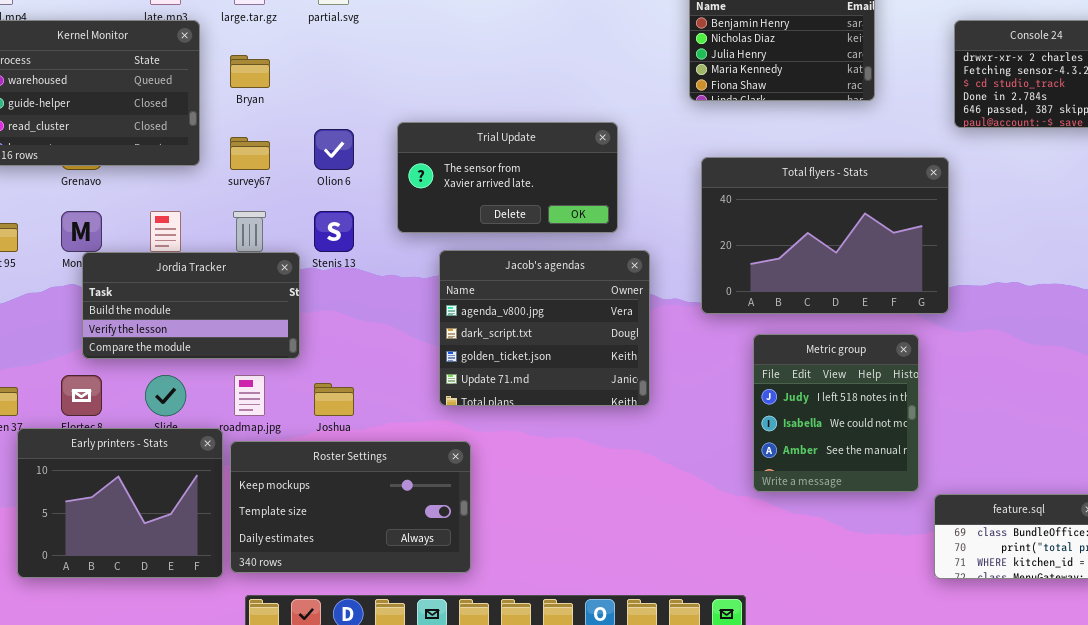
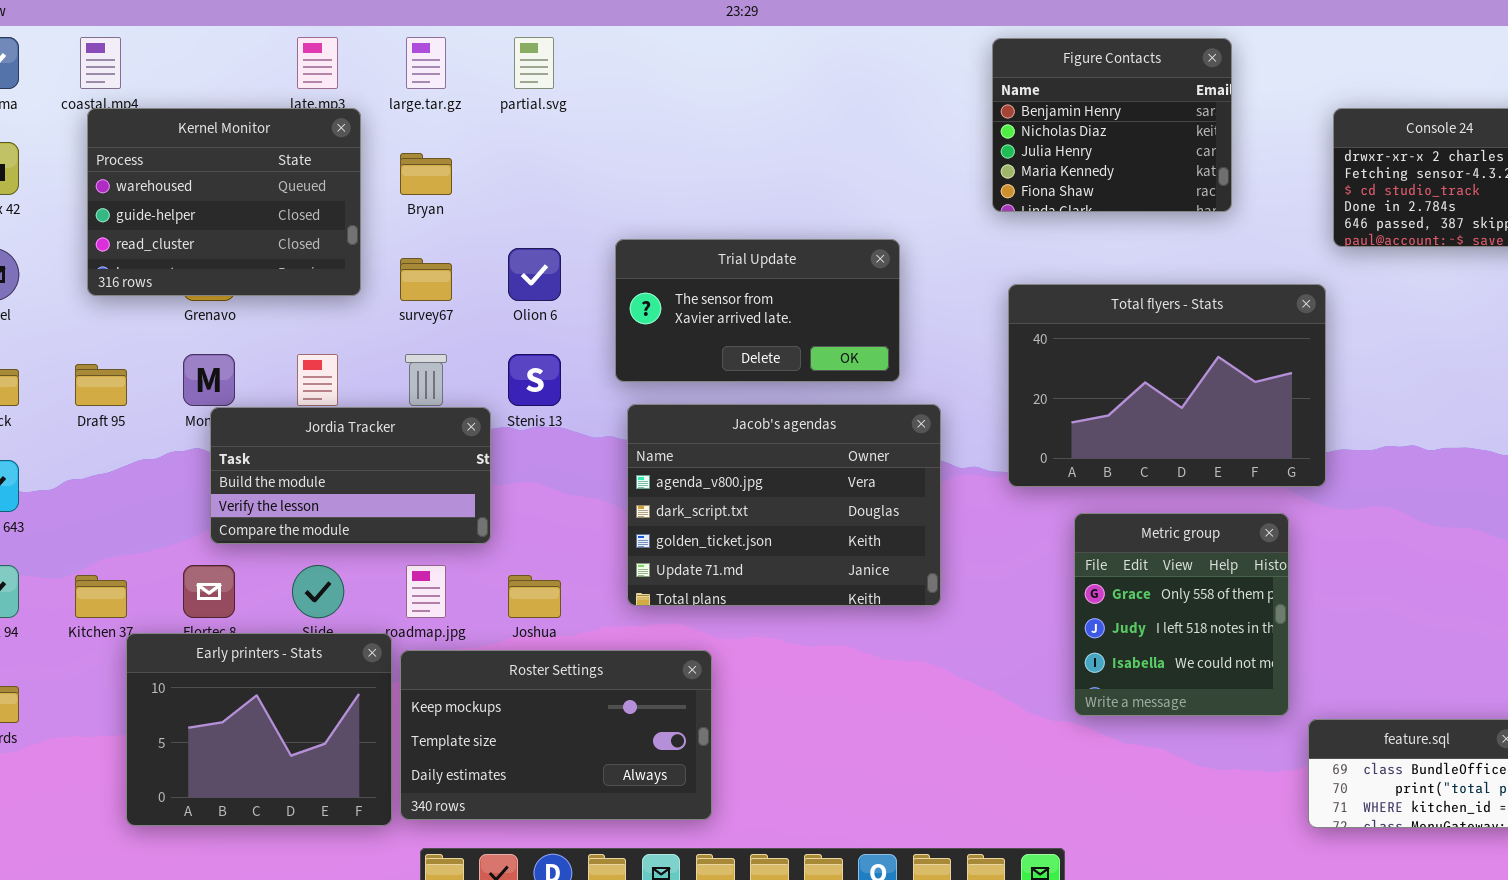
Jacob's agendas: [439,250,650,406] -> [627,404,941,606], resized
Metric group: [753,334,919,492] -> [1074,513,1289,716], scrolled up 1 row

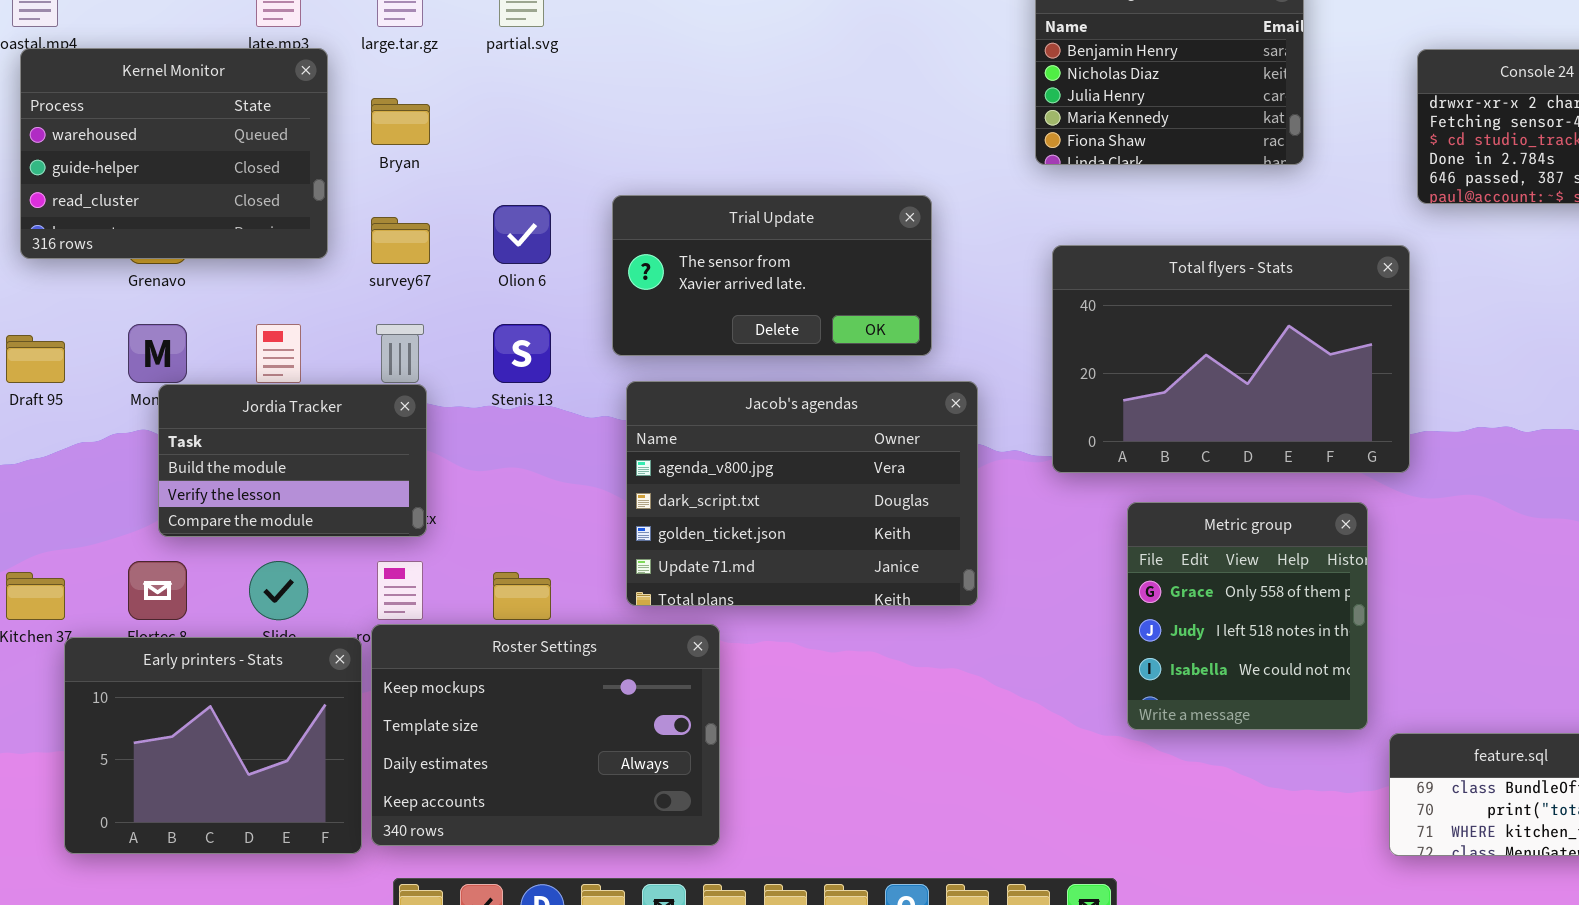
Jordia Tracker: [210,407,491,544] -> [158,384,427,537], resized
Roster Settings: [400,650,712,820] -> [371,624,720,846], resized

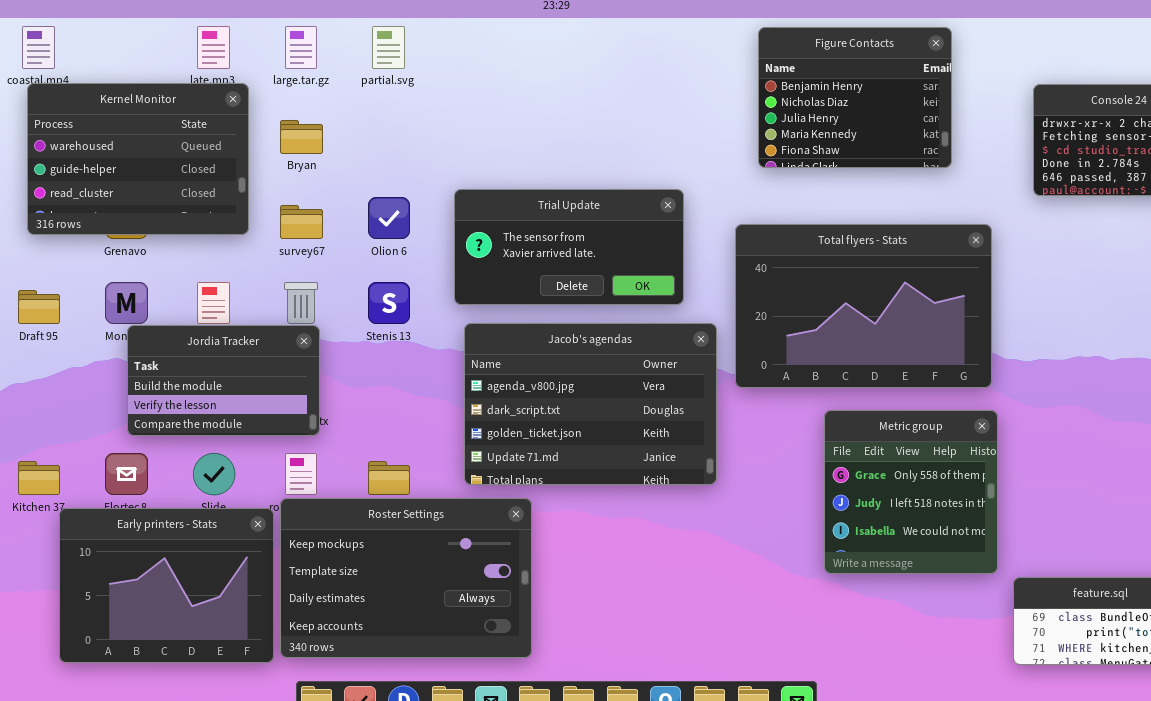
Total flyers - Stats: [1052,245,1410,473] -> [735,224,992,388], moved

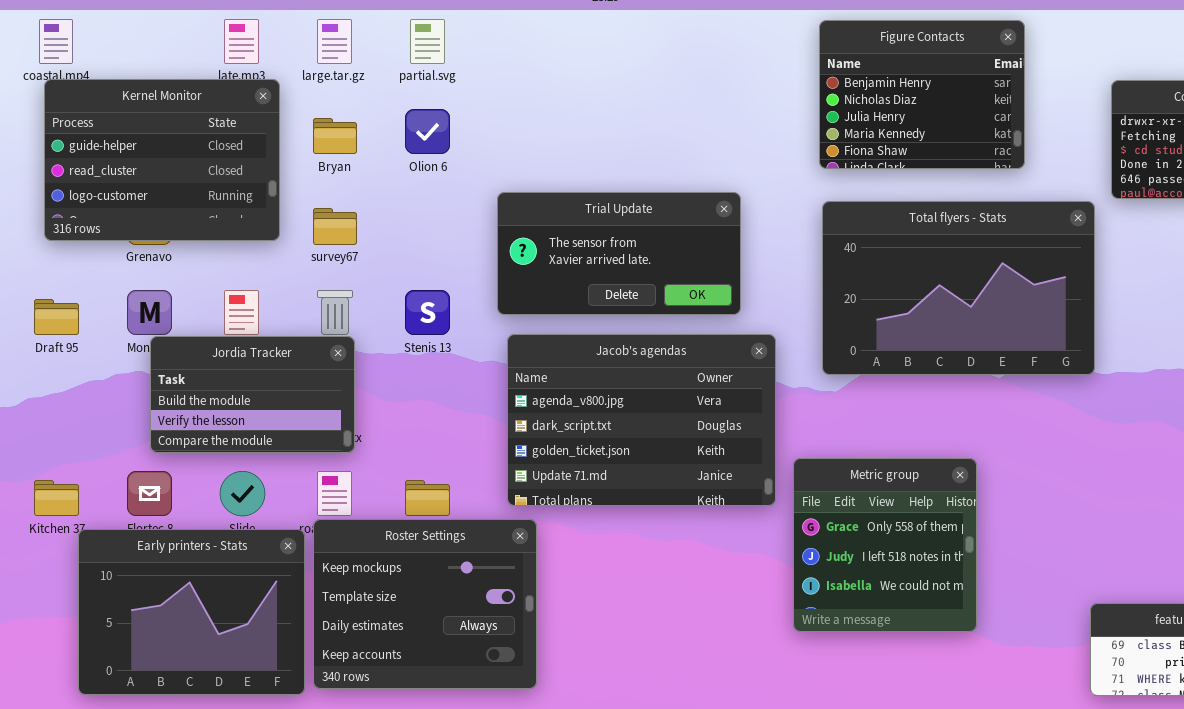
Kernel Monitor: [27,83,249,235] -> [44,79,280,241], scrolled down 1 row
Olion 6: [368,197,410,239] -> [405,109,450,154], moved
Total flyers - Stats: [735,224,992,388] -> [822,201,1095,375], moved
Metric group: [824,410,998,574] -> [793,458,977,632], moved
Roster Settings: [280,498,532,658] -> [313,519,537,689], resized

